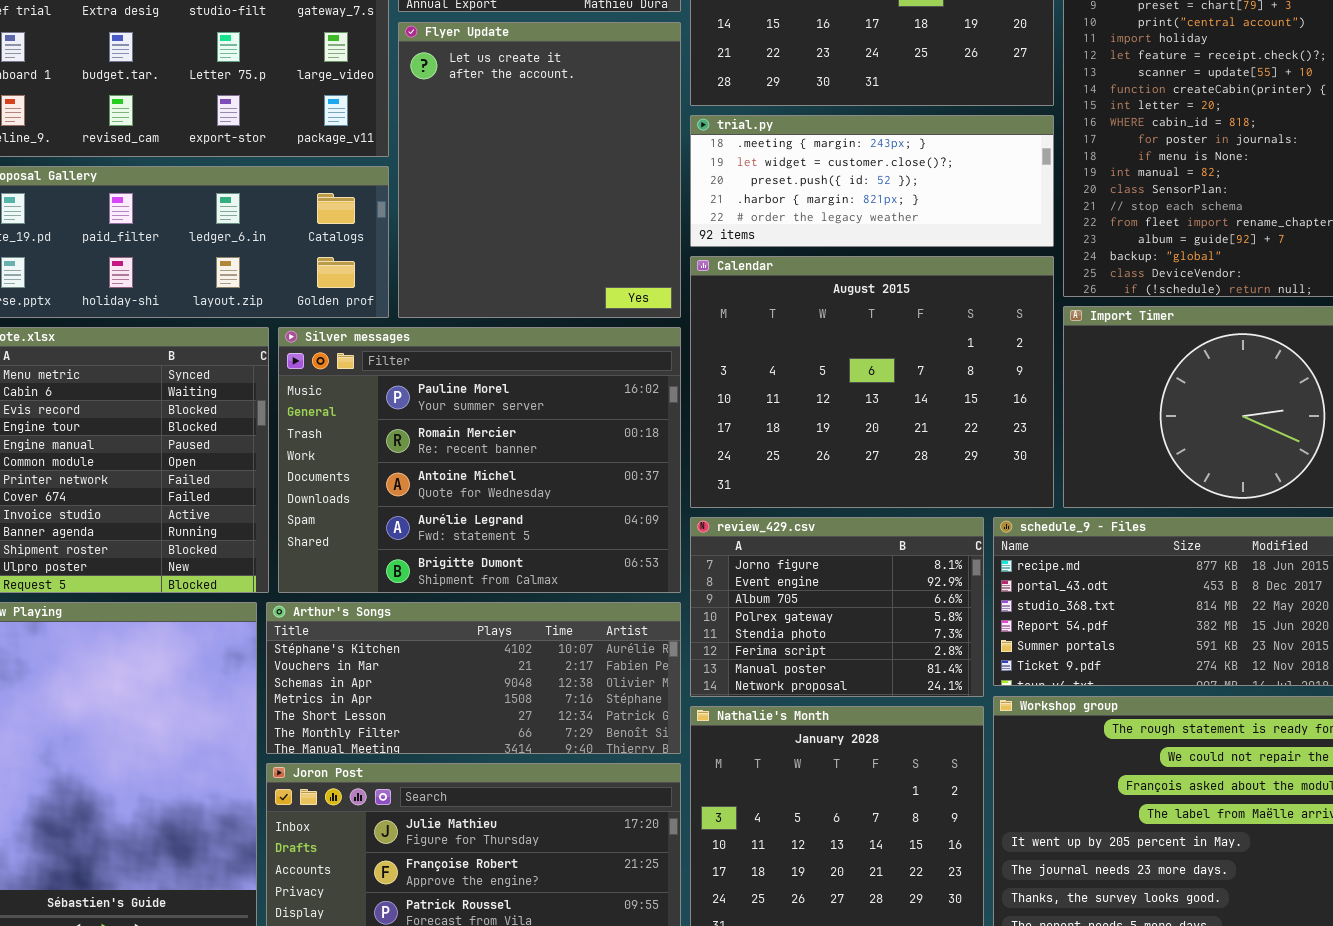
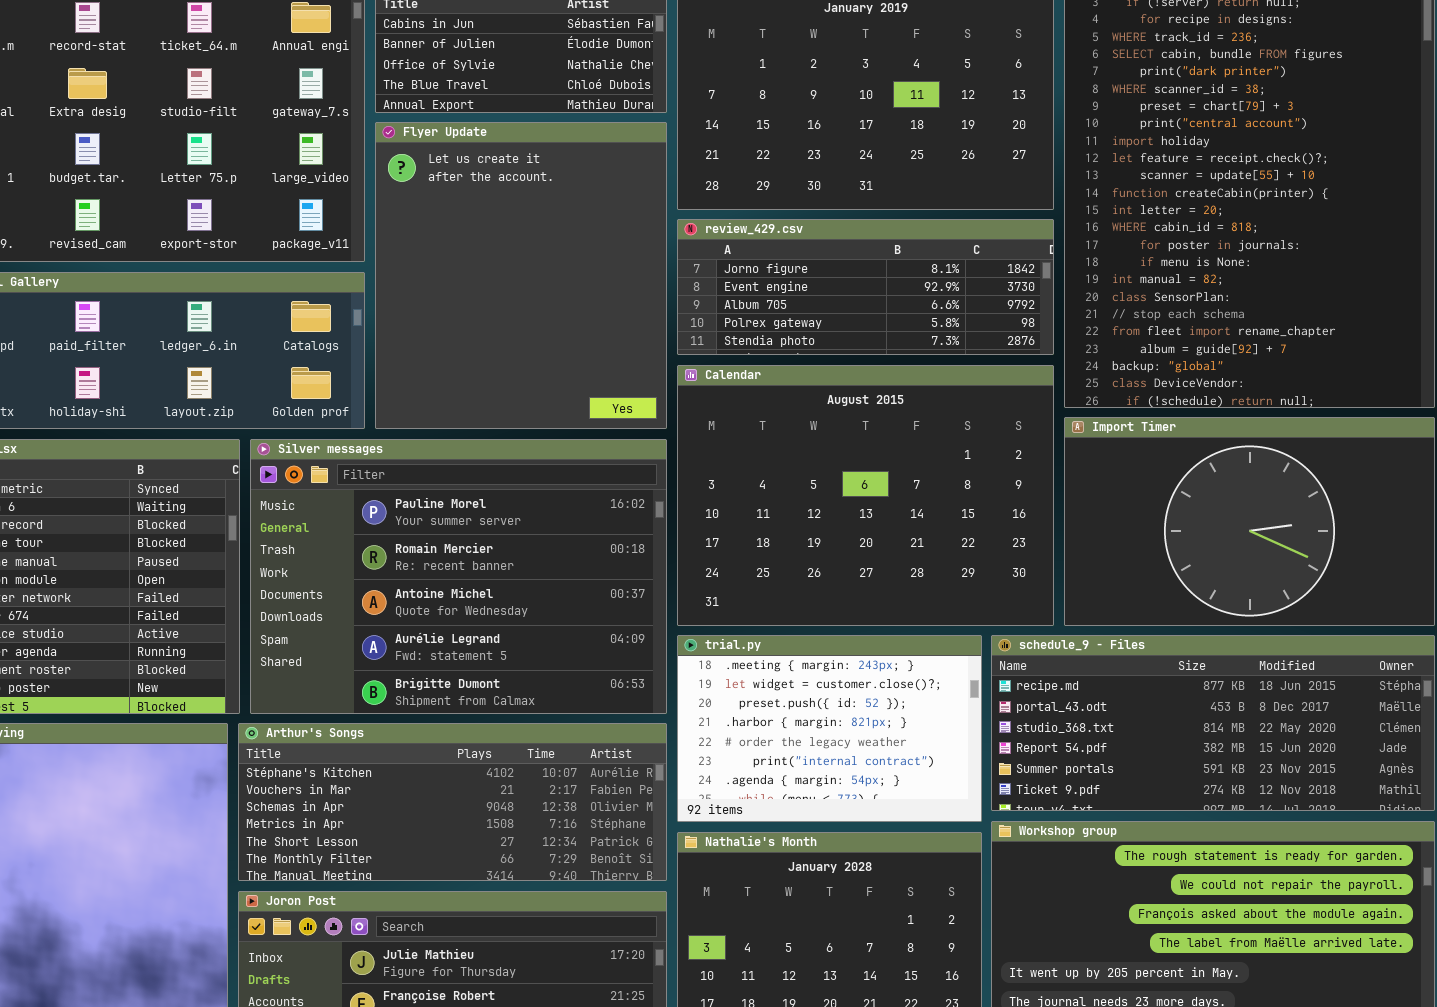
trial.py: [690,115,1054,247] -> [677,635,982,822], moved, resized
review_429.csv: [690,517,984,697] -> [677,219,1054,355], moved, resized

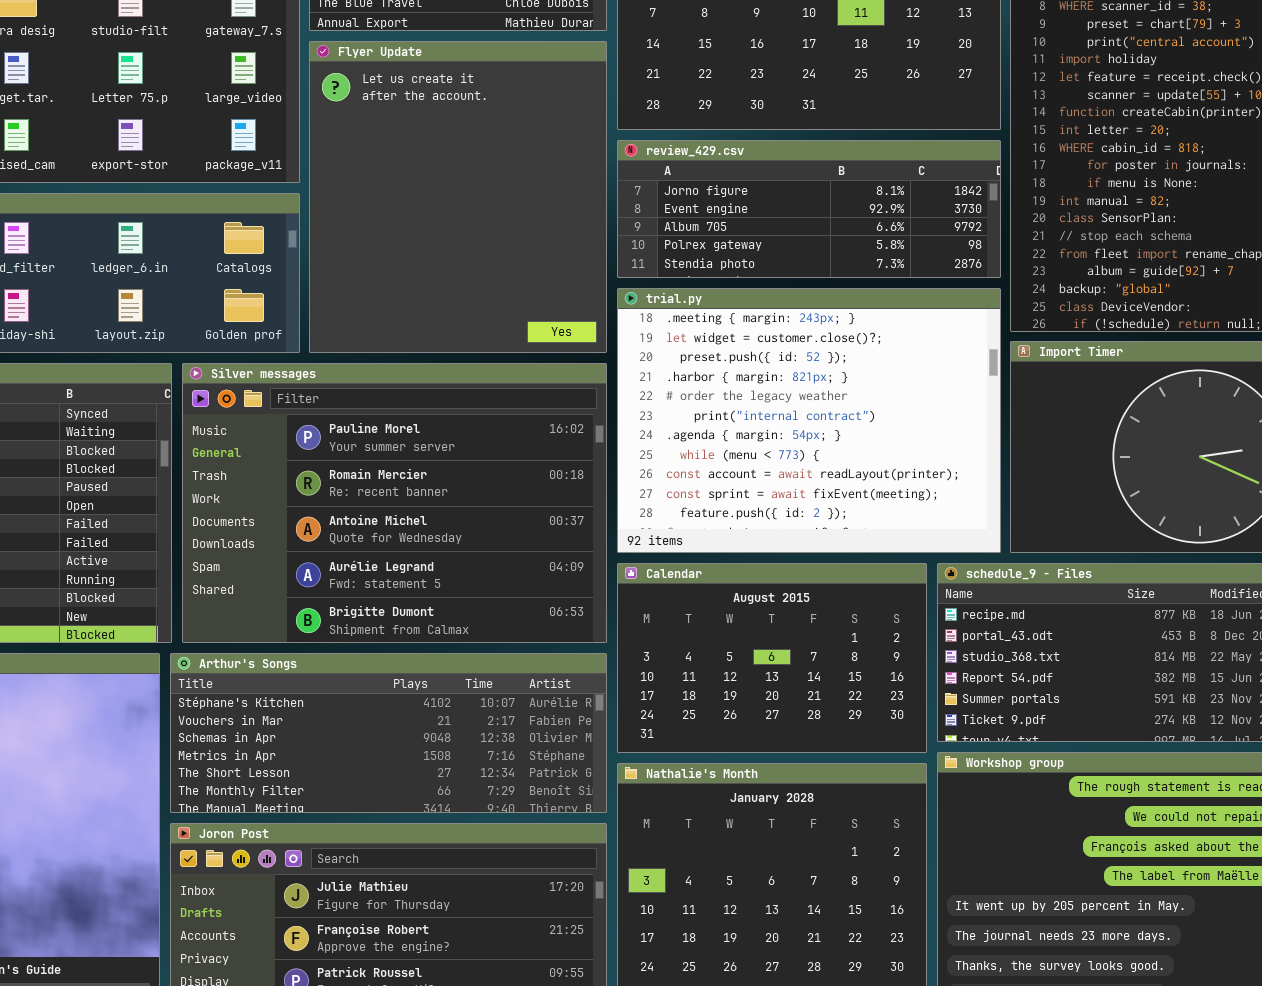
Calendar: [677,365,1054,626] -> [617,563,927,753], moved, resized
trial.py: [677,635,982,822] -> [617,288,1001,553], moved, resized

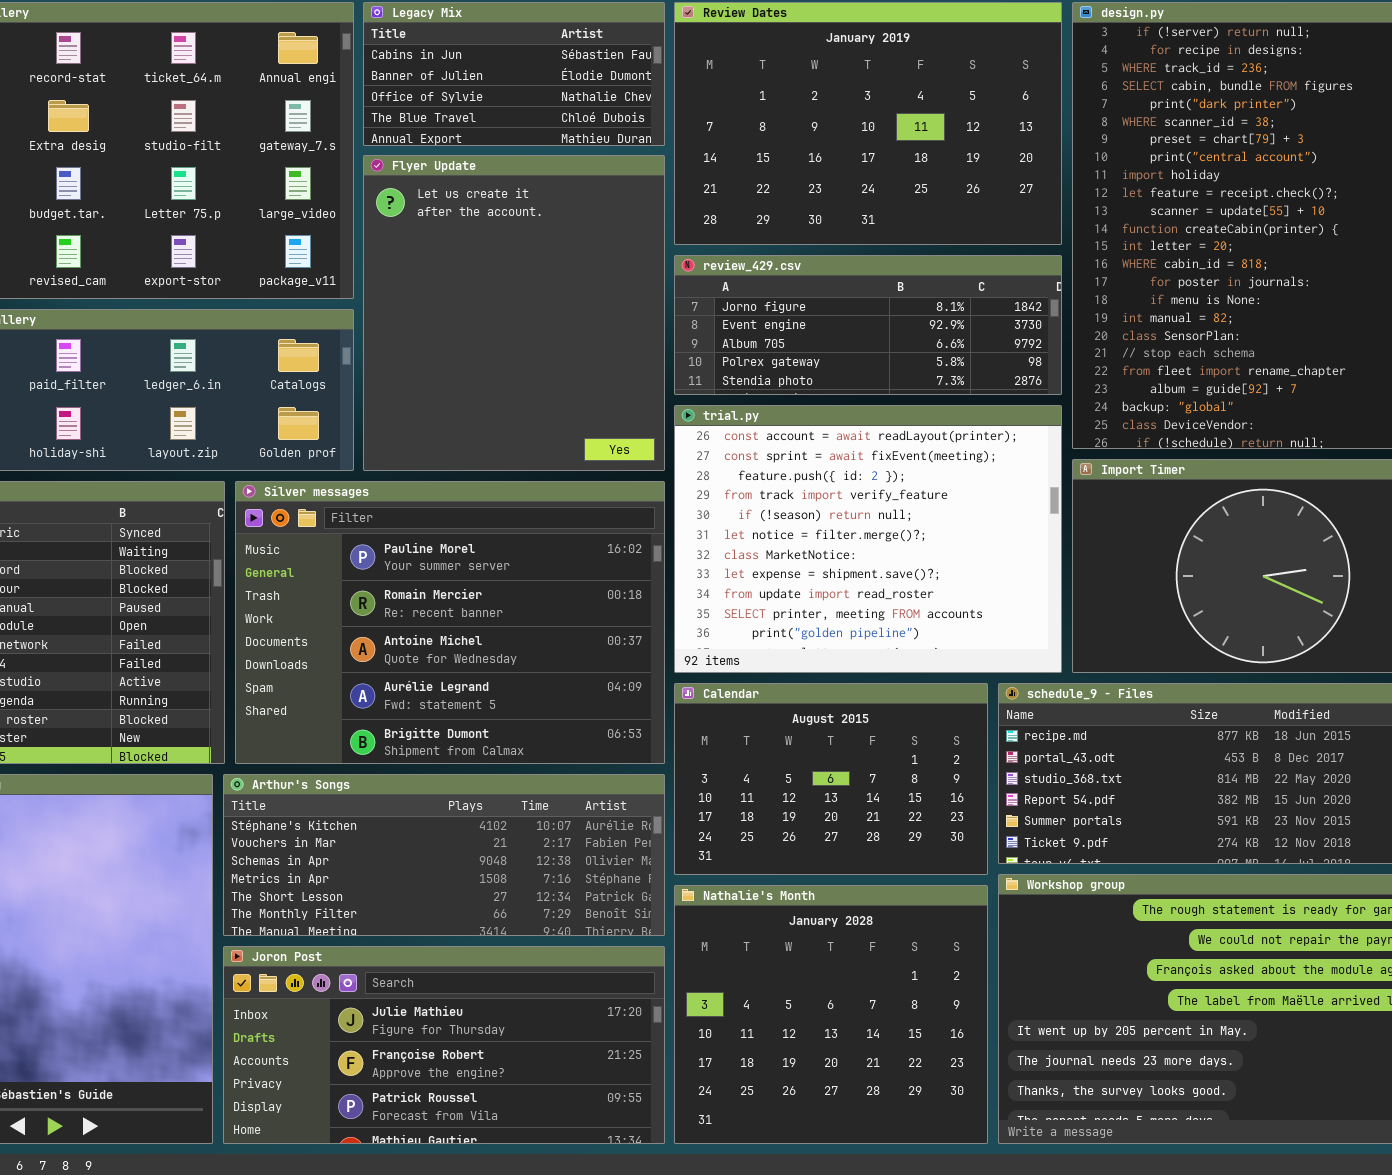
trial.py: [617,288,1001,553] -> [674,405,1062,673], scrolled down 8 rows

